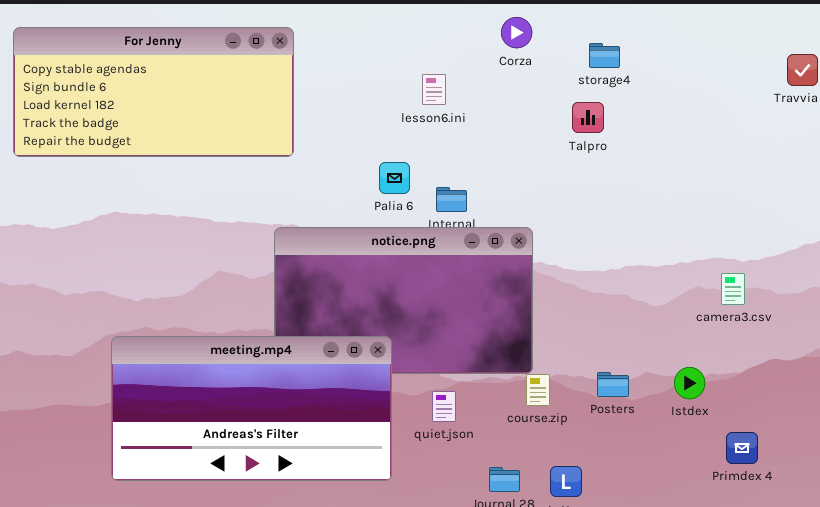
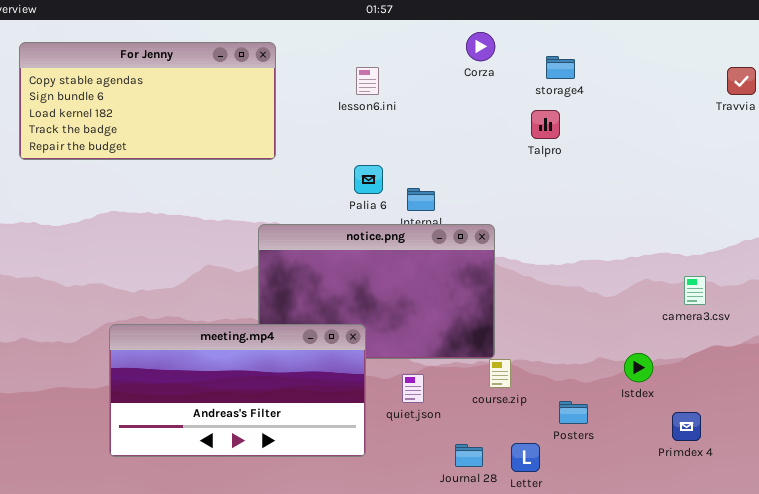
lesson6.ini: [422,74,446,105] -> [356,67,379,95], moved
camera3.csv: [721,273,745,305] -> [684,276,706,305], moved
Posters: [597,372,629,397] -> [559,401,588,424], moved

